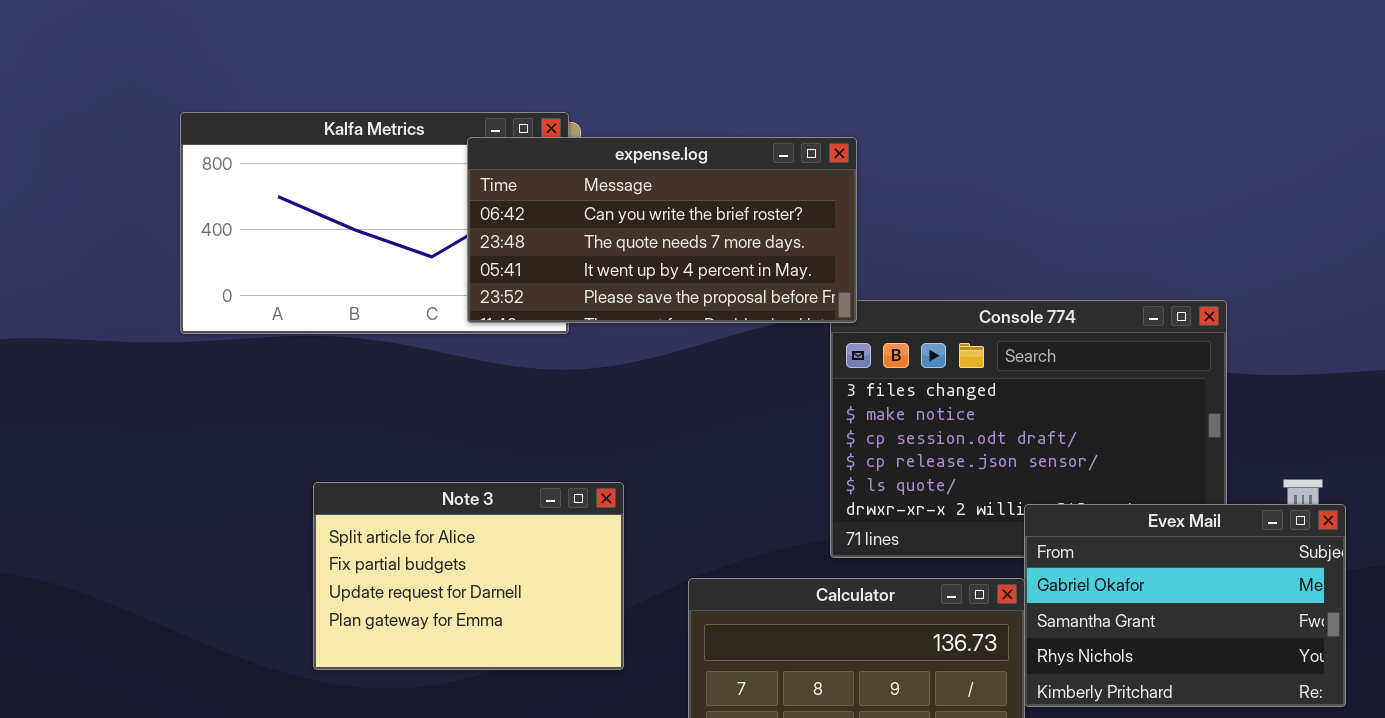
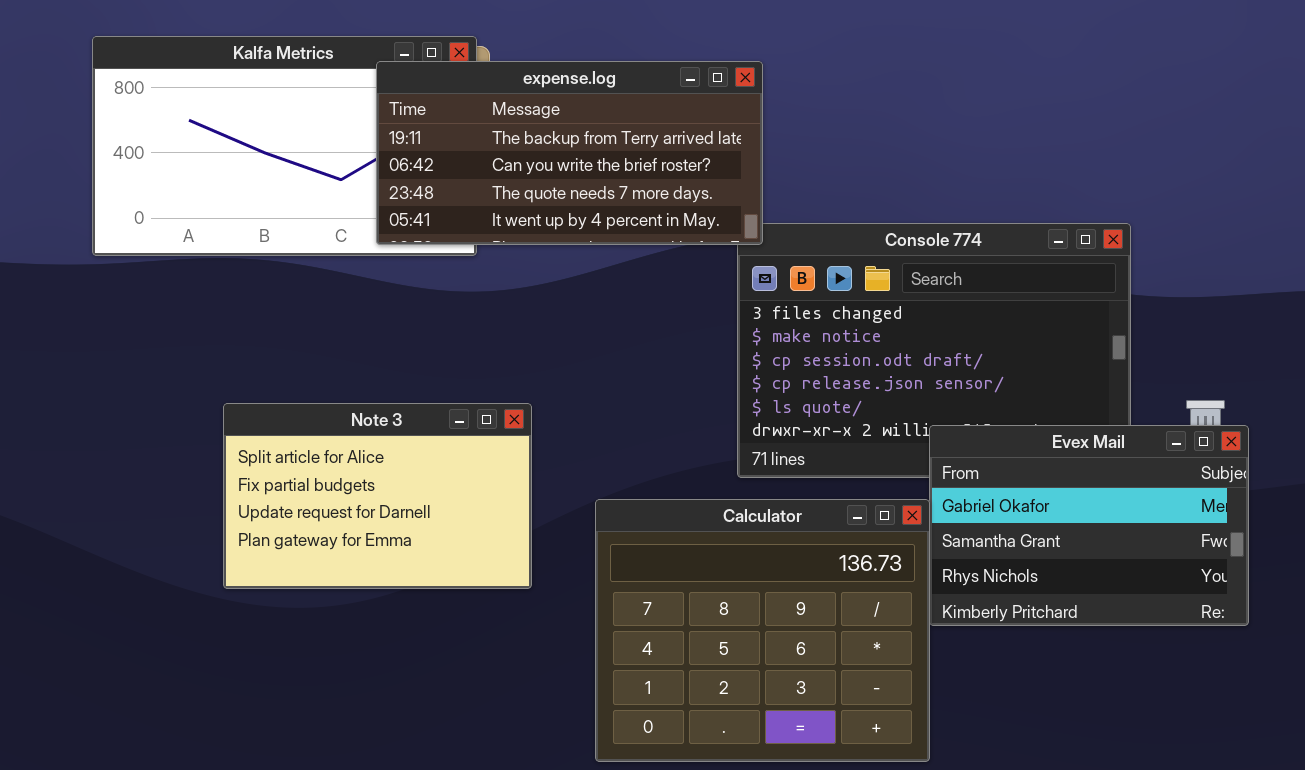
expense.log: [467,137,857,323] -> [376,61,763,245], scrolled up 1 row

